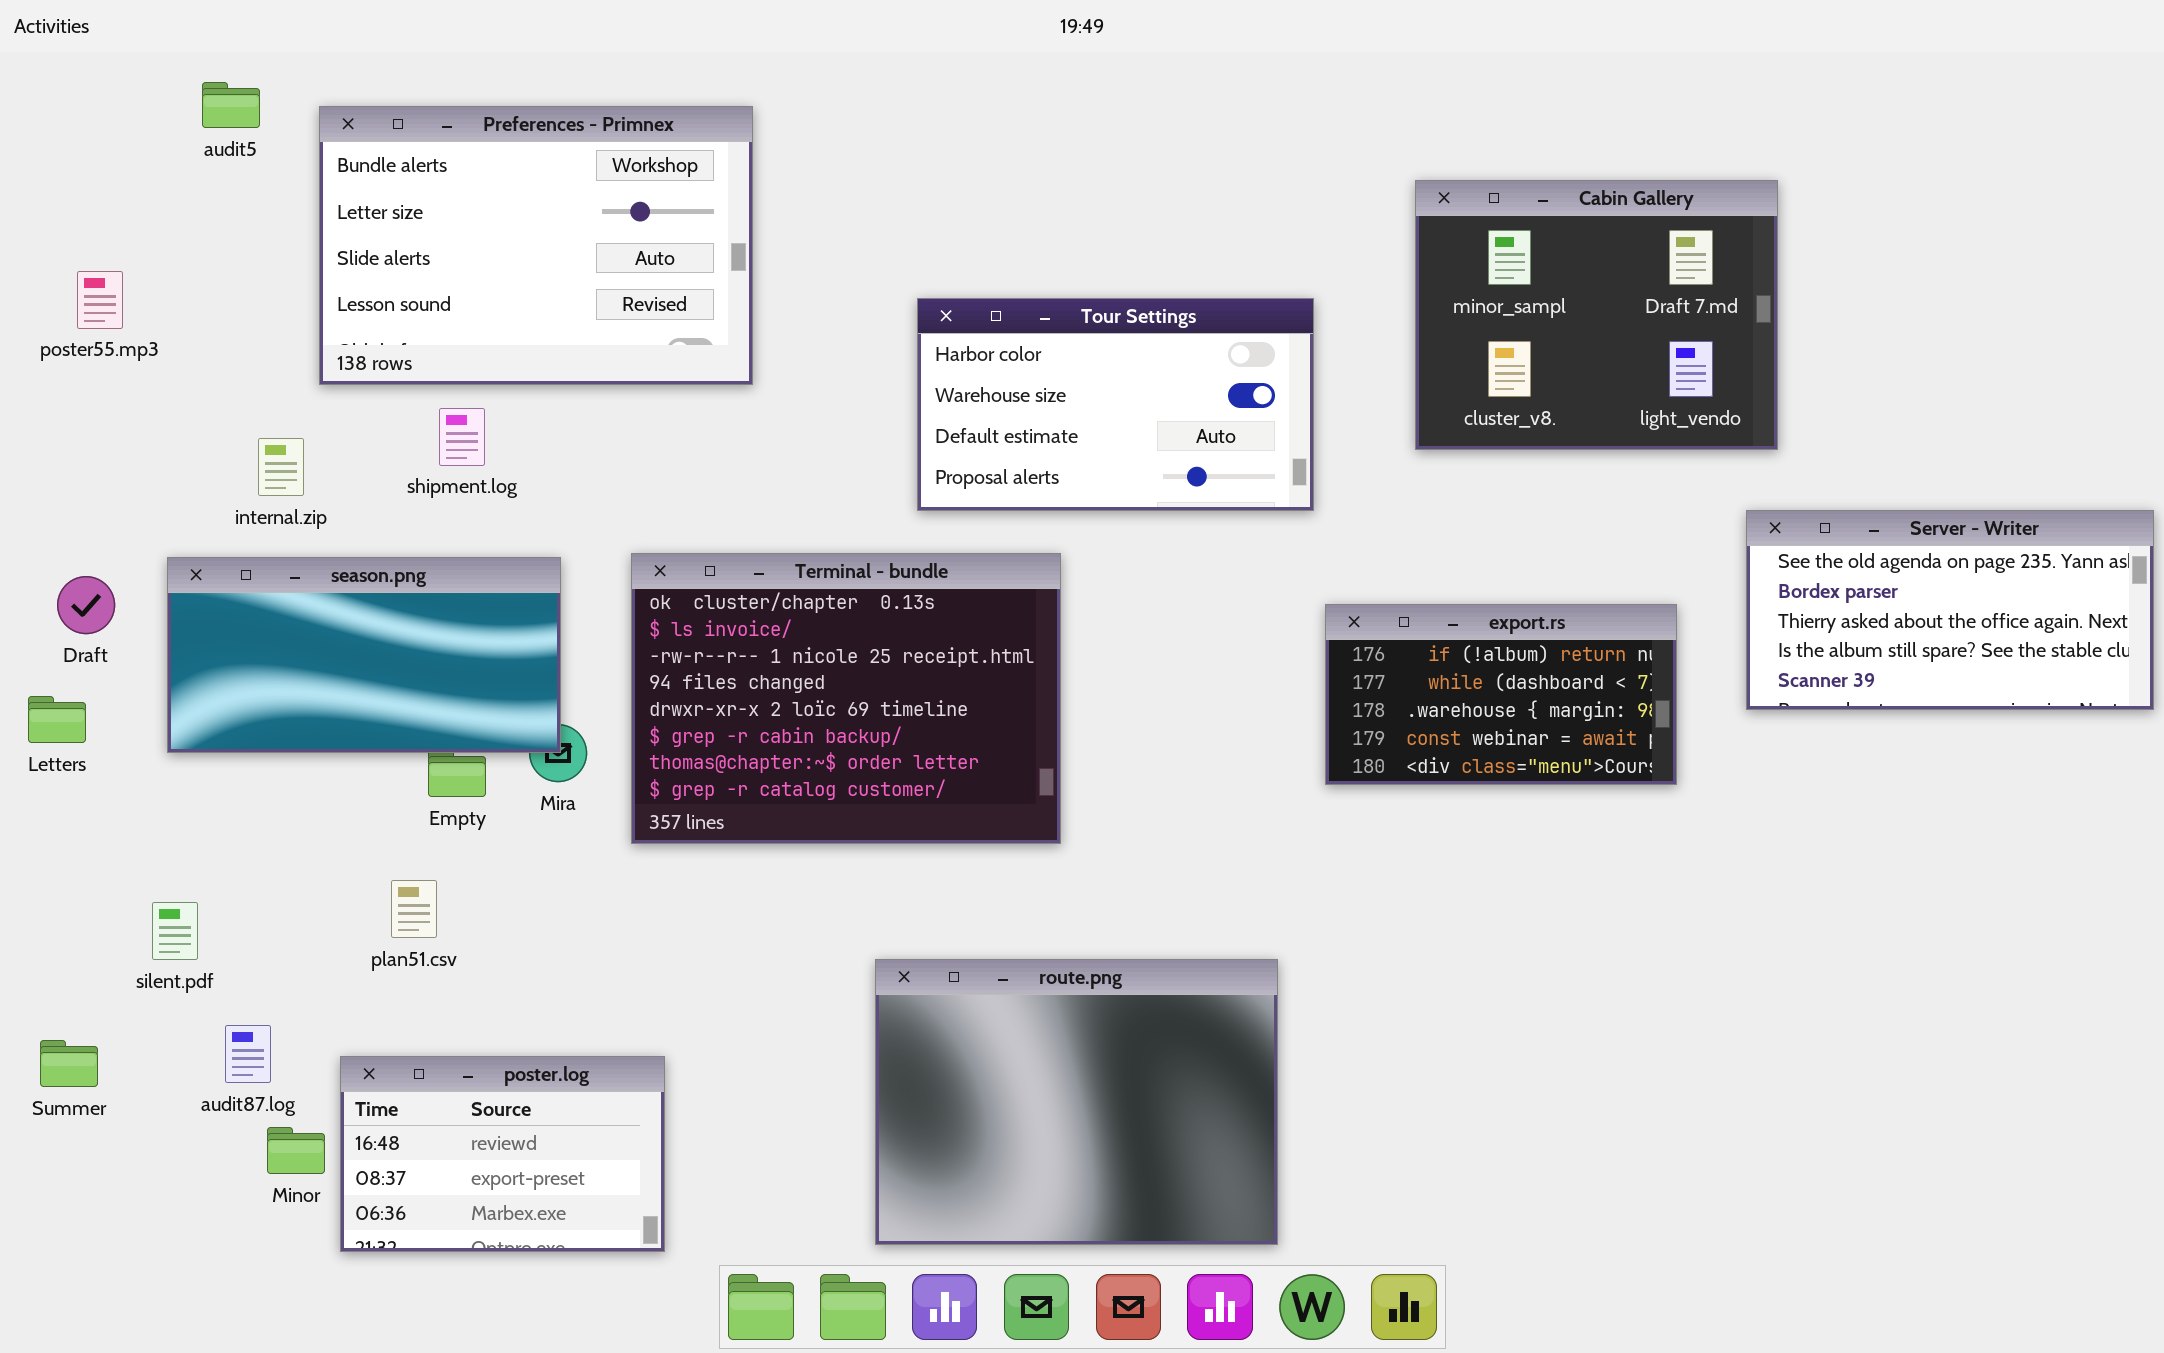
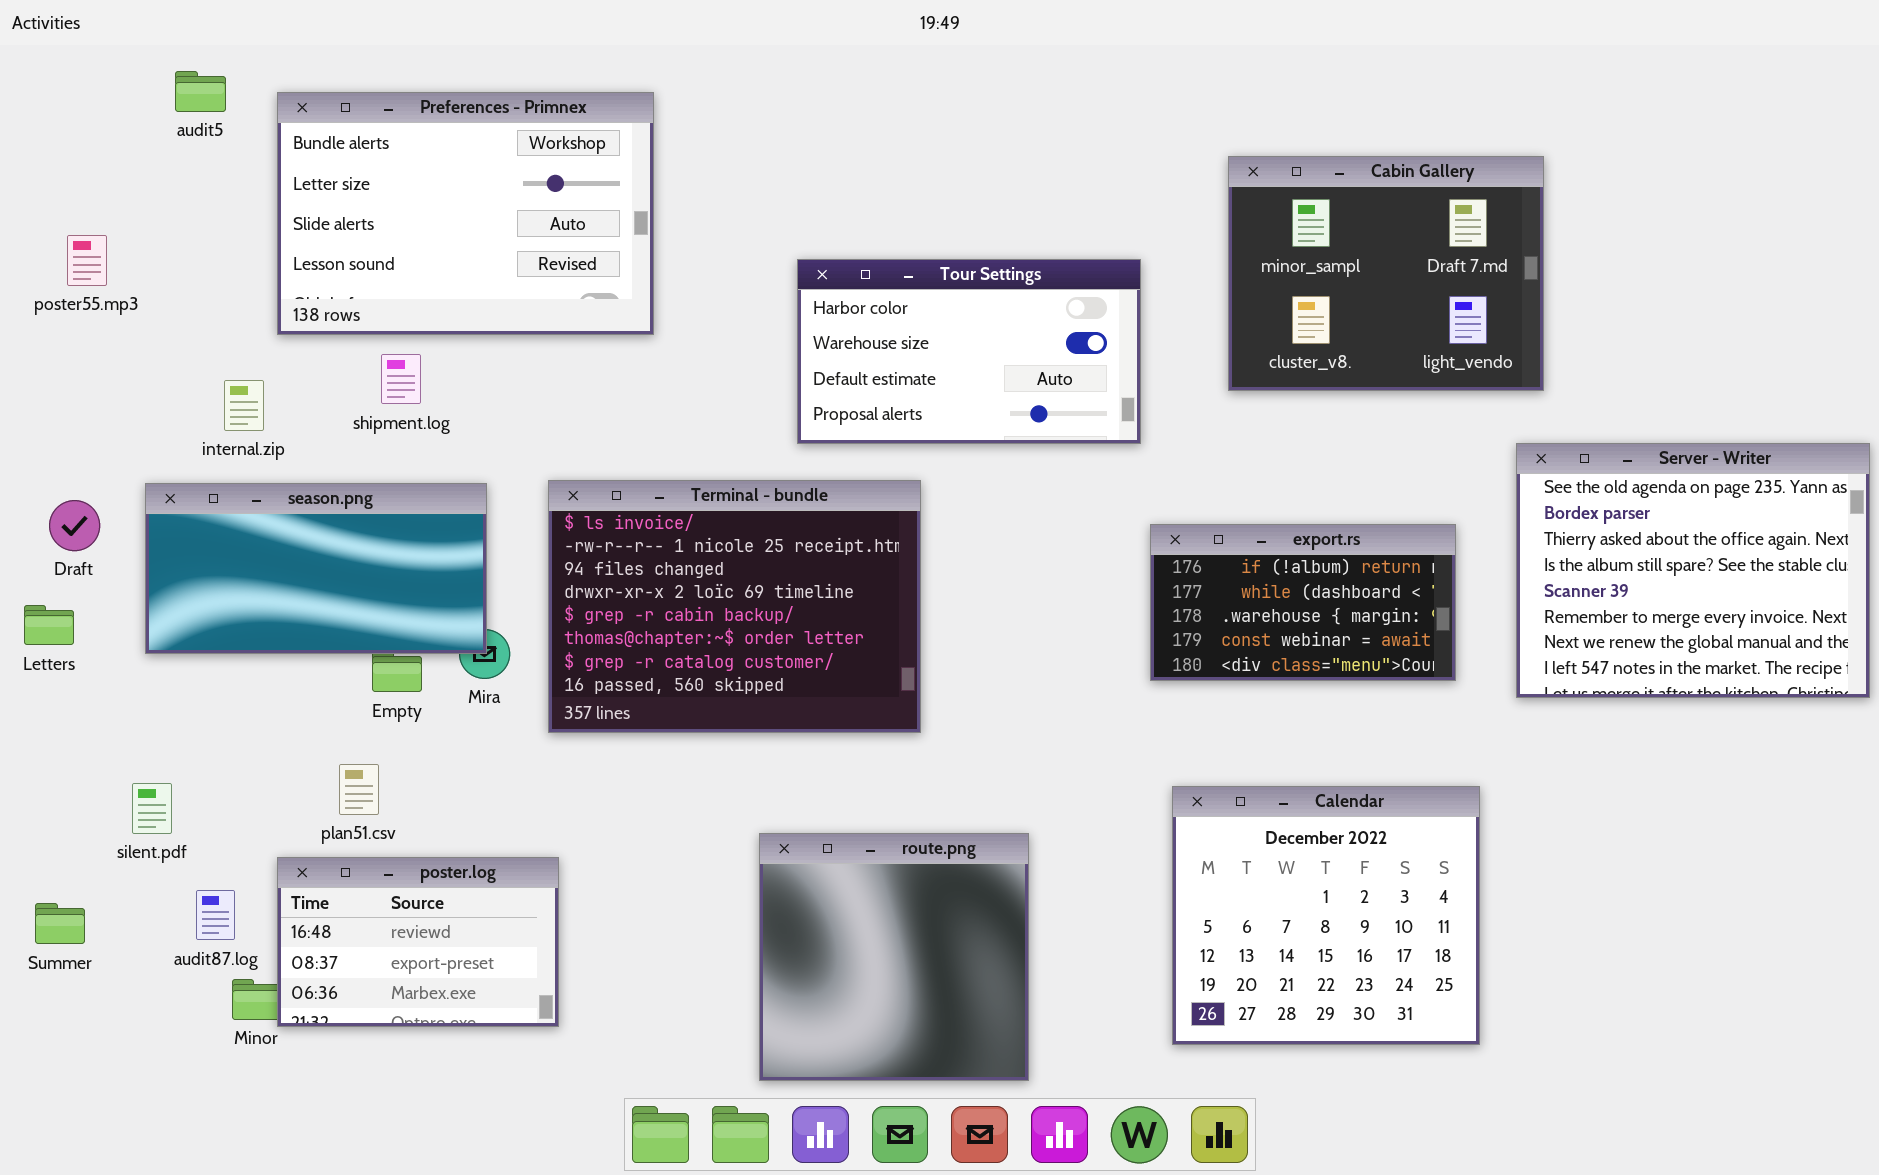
Server - Writer: [1746,510,2154,710] -> [1516,443,1870,698], resized
Terminal - bundle: [631,553,1061,844] -> [548,480,921,733], scrolled down 1 row
Calendar: none -> [1172,786,1480,1045], opened
route.png: [875,959,1278,1245] -> [759,833,1029,1081], resized
poster.log: [340,1056,665,1252] -> [277,857,559,1027], moved

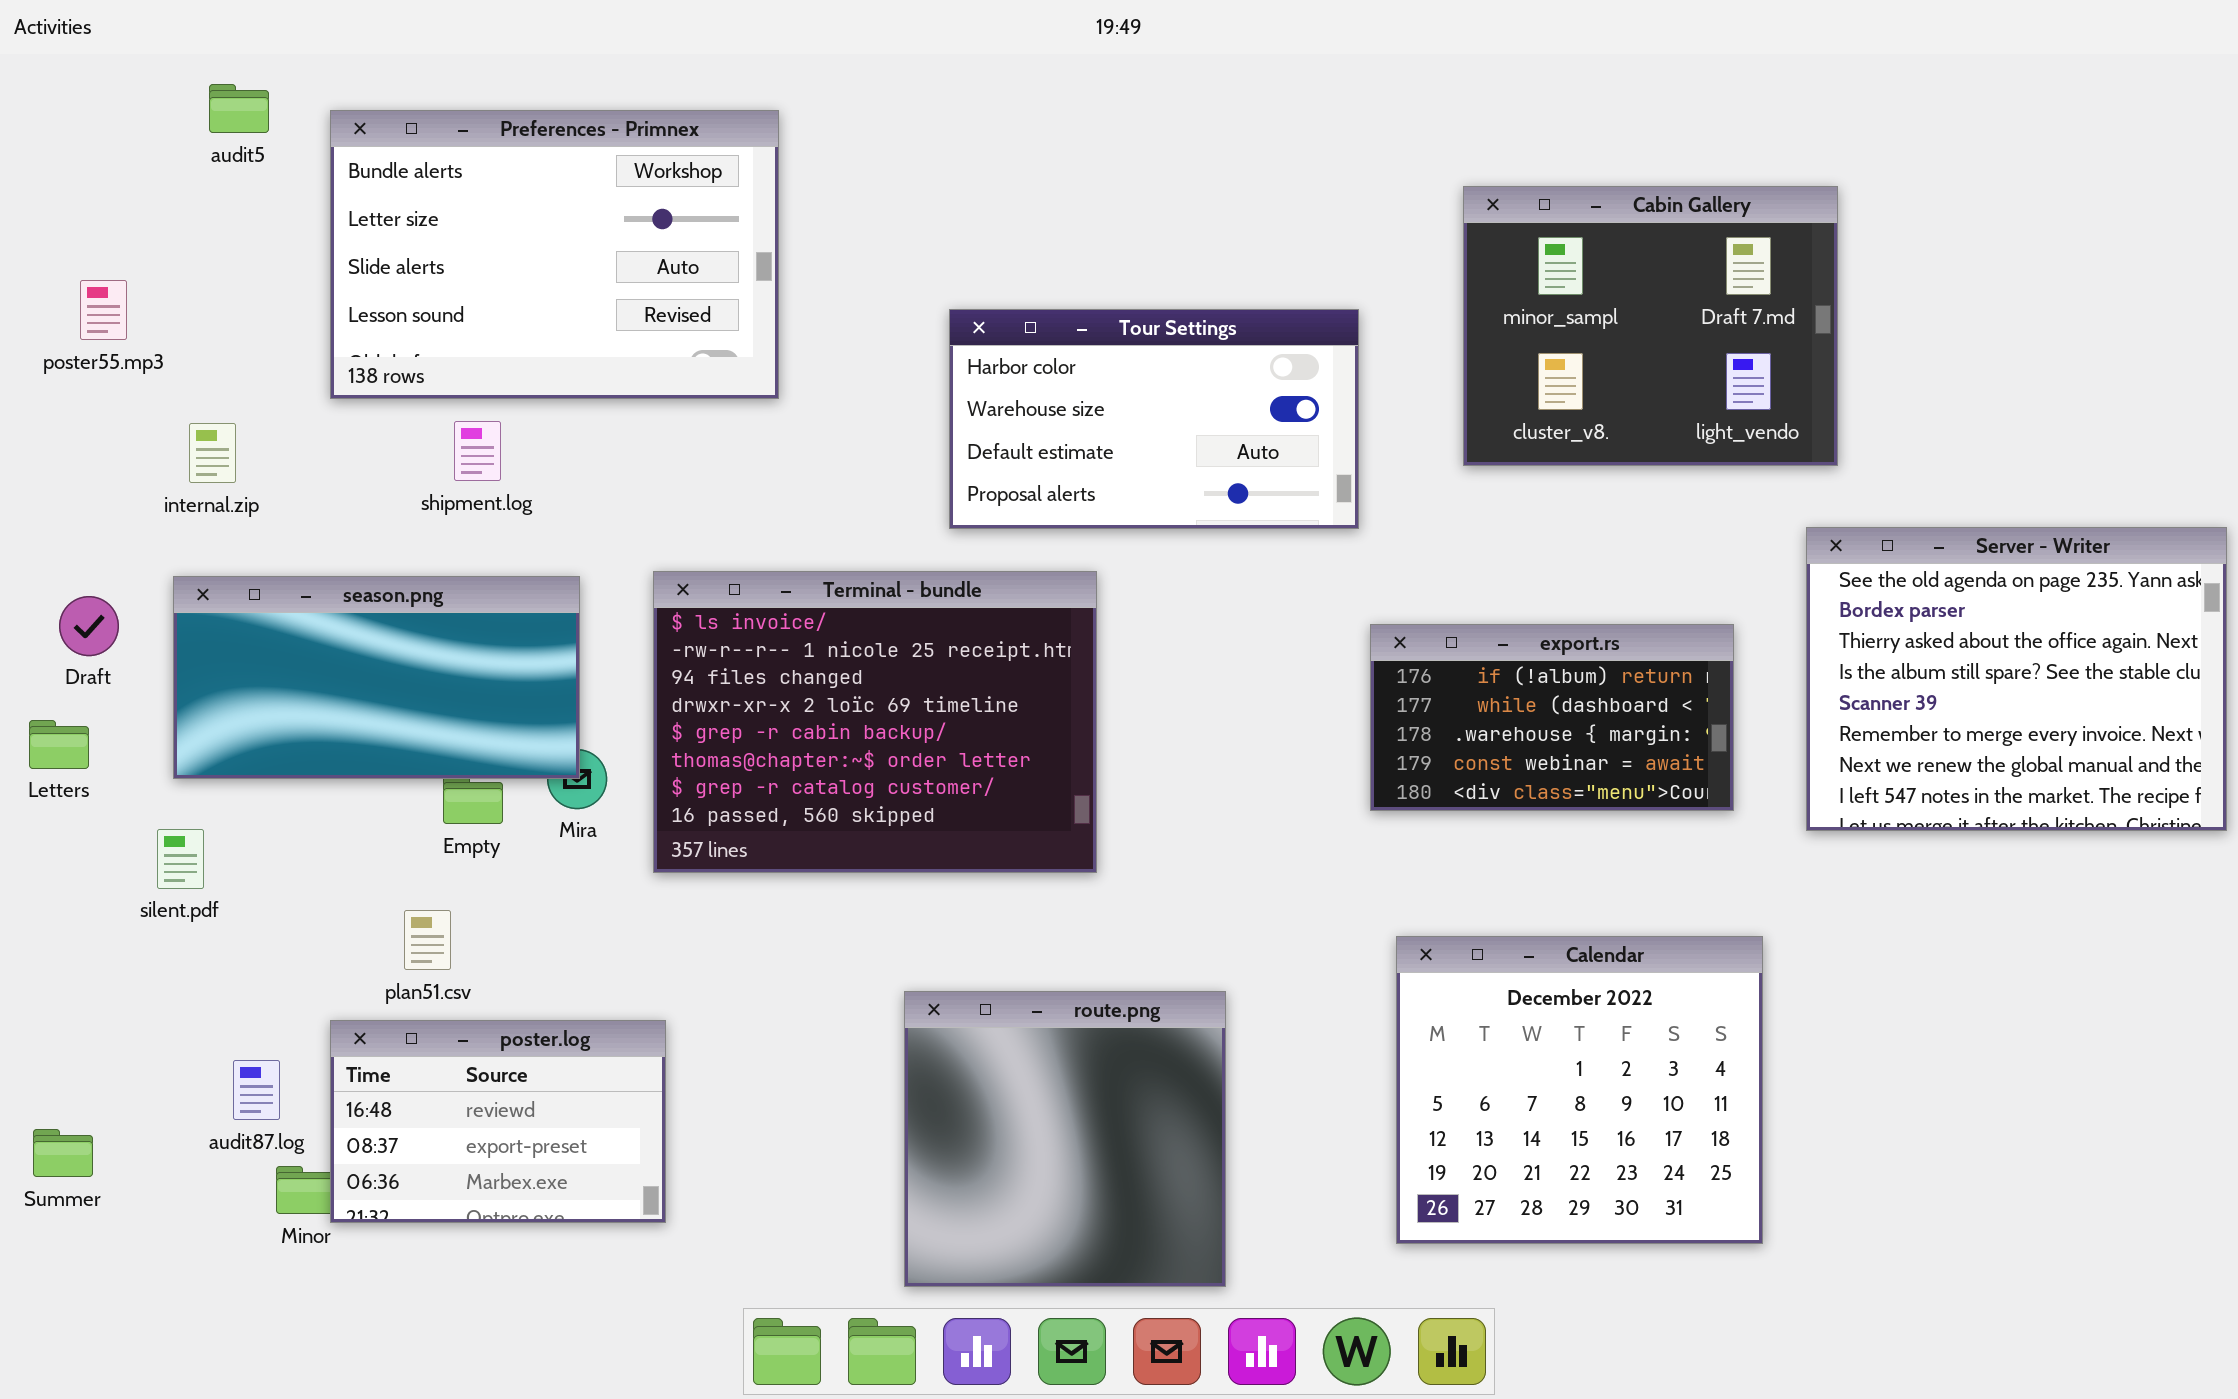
internal.zip: [224,380,264,431] -> [189,423,236,483], moved
silent.pdf: [132,783,172,834] -> [157,829,204,889], moved
Summer: [35,903,85,944] -> [33,1129,93,1177], moved

